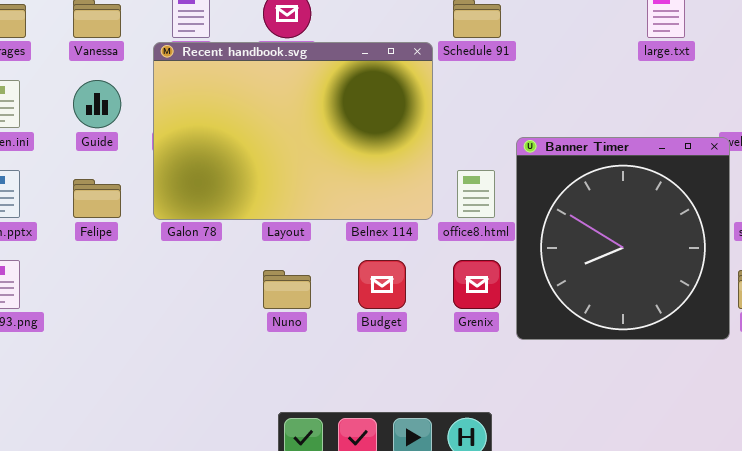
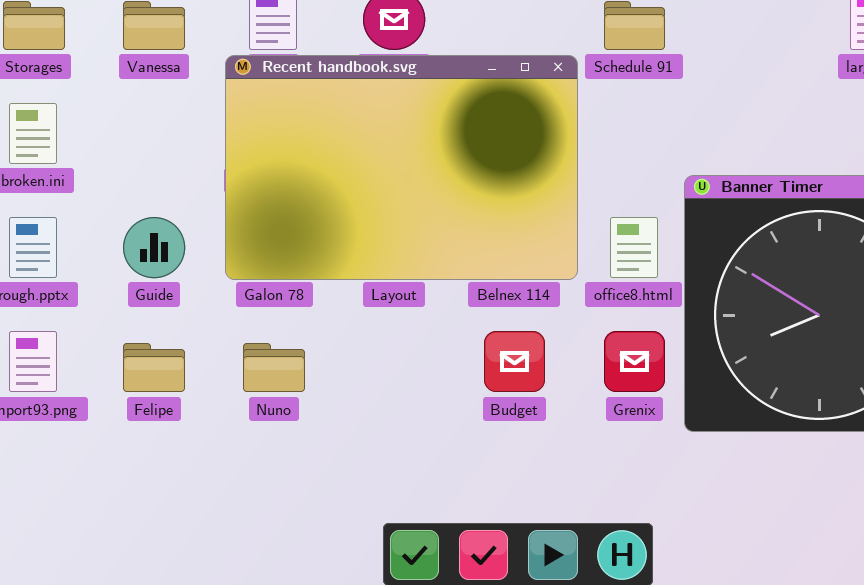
Guide: [73,80,121,128] -> [123,217,185,278], moved
Felipe: [73,179,121,218] -> [123,343,185,392], moved
Nuno: [263,270,311,309] -> [243,343,305,392], moved

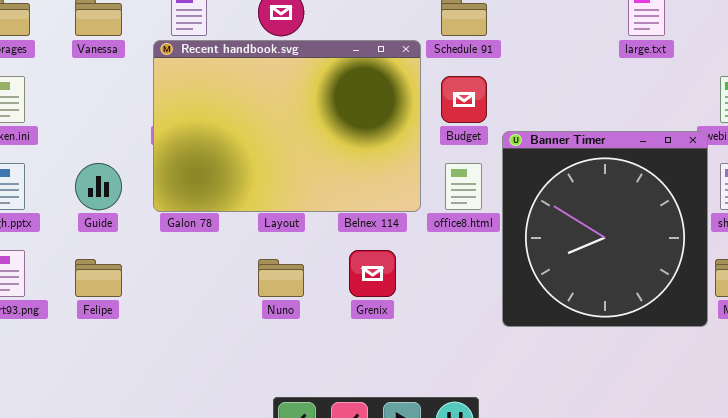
Budget: [484,331,545,392] -> [441,76,487,123], moved
Grenix: [604,331,665,392] -> [349,250,396,297], moved
Nuno: [243,343,305,392] -> [258,259,304,297], moved

